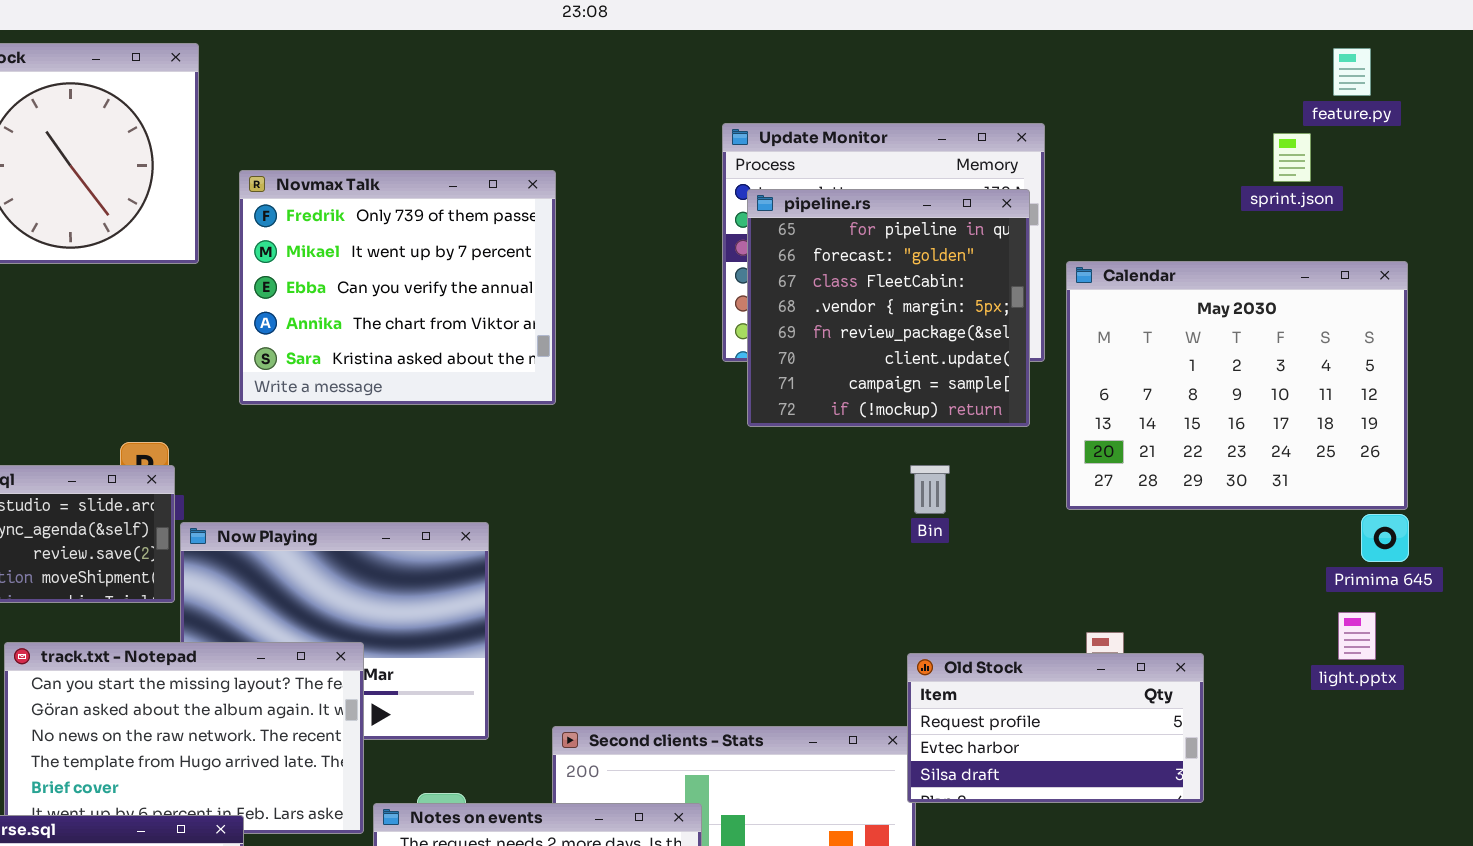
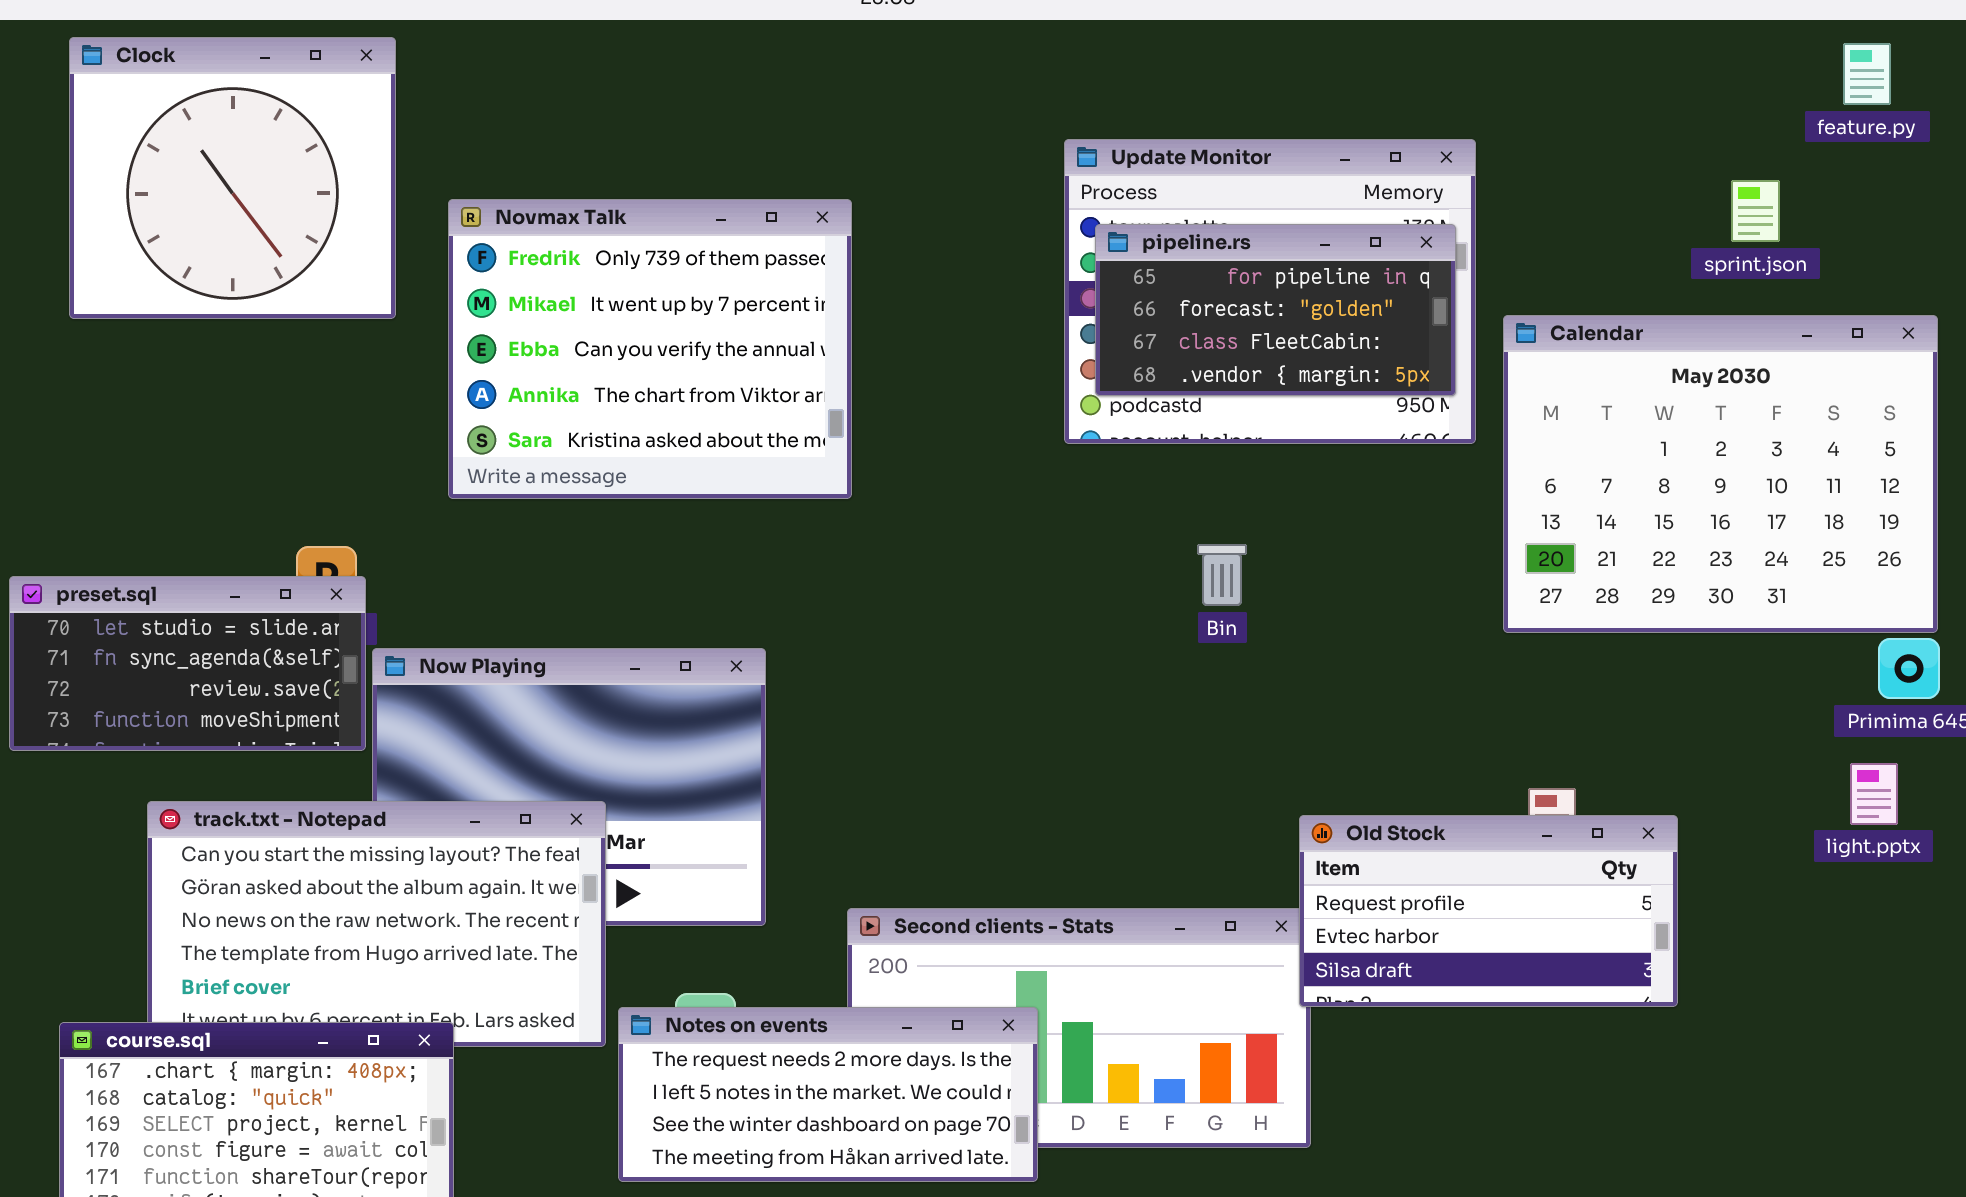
sprint.json: [1273,133,1311,182] -> [1731,180,1780,242], moved
pipeline.rs: [747,189,1030,427] -> [1095,224,1456,396], resized
Bin: [910,465,950,514] -> [1197,544,1247,606], moved

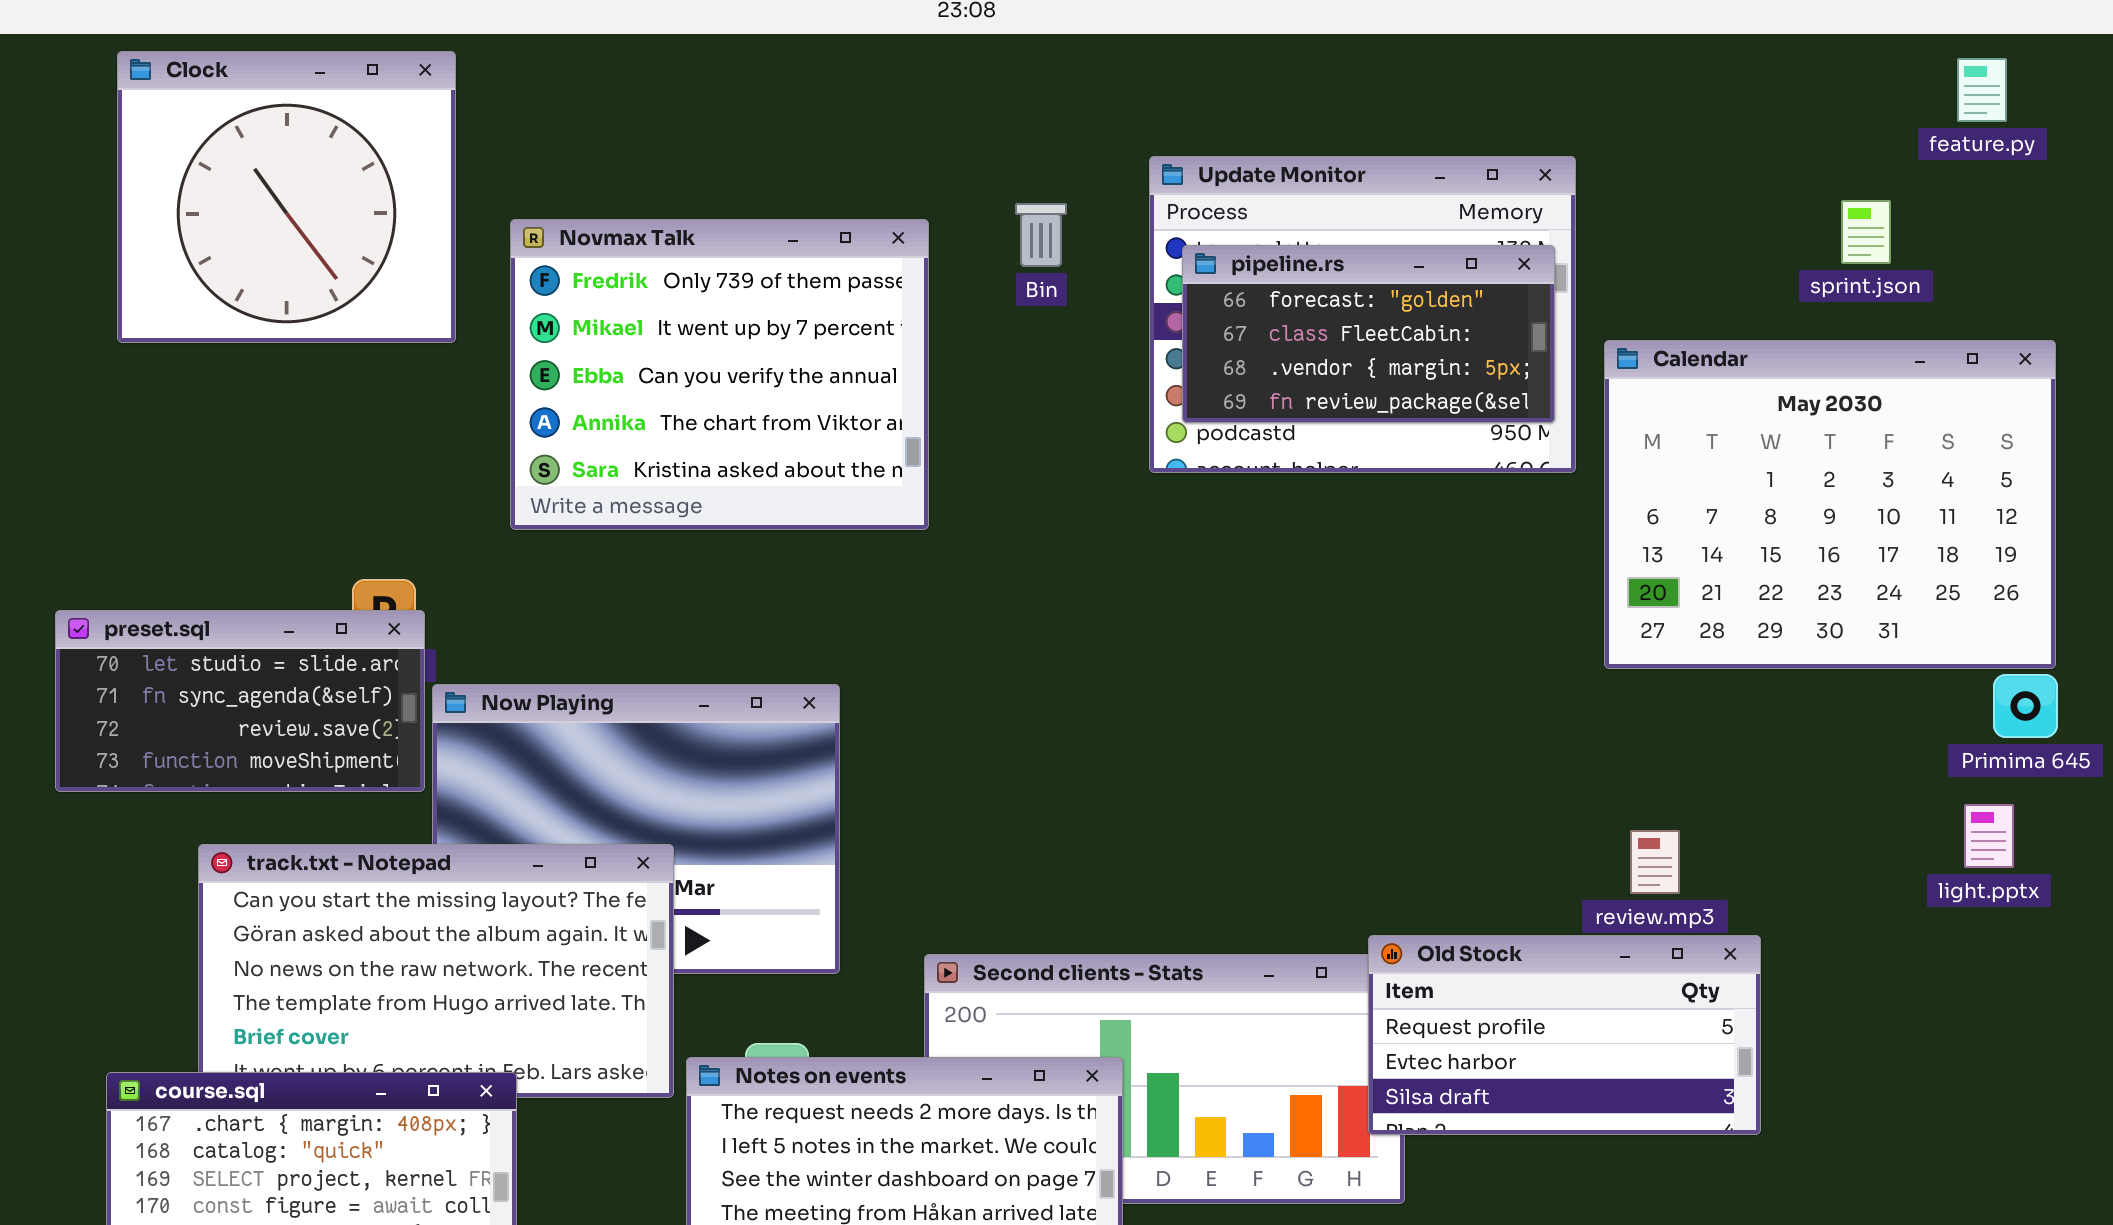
pipeline.rs: [1095,224,1456,396] -> [1182,245,1555,423], scrolled down 1 row
Bin: [1197,544,1247,606] -> [1015,203,1067,267], moved
Old Stock: [1299,815,1678,1007] -> [1368,935,1761,1135], moved

